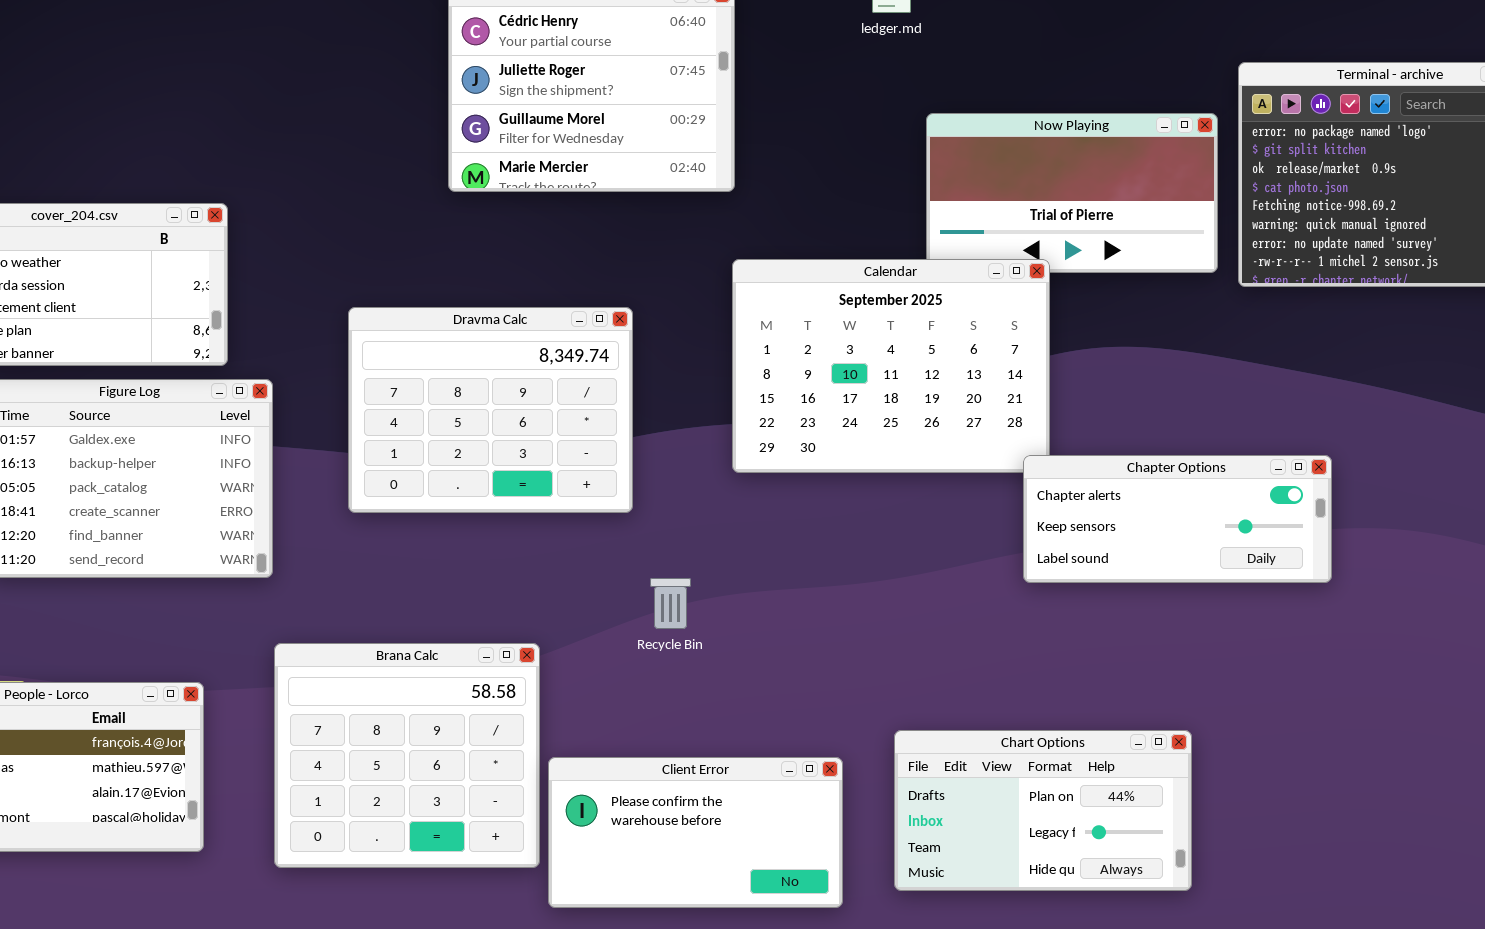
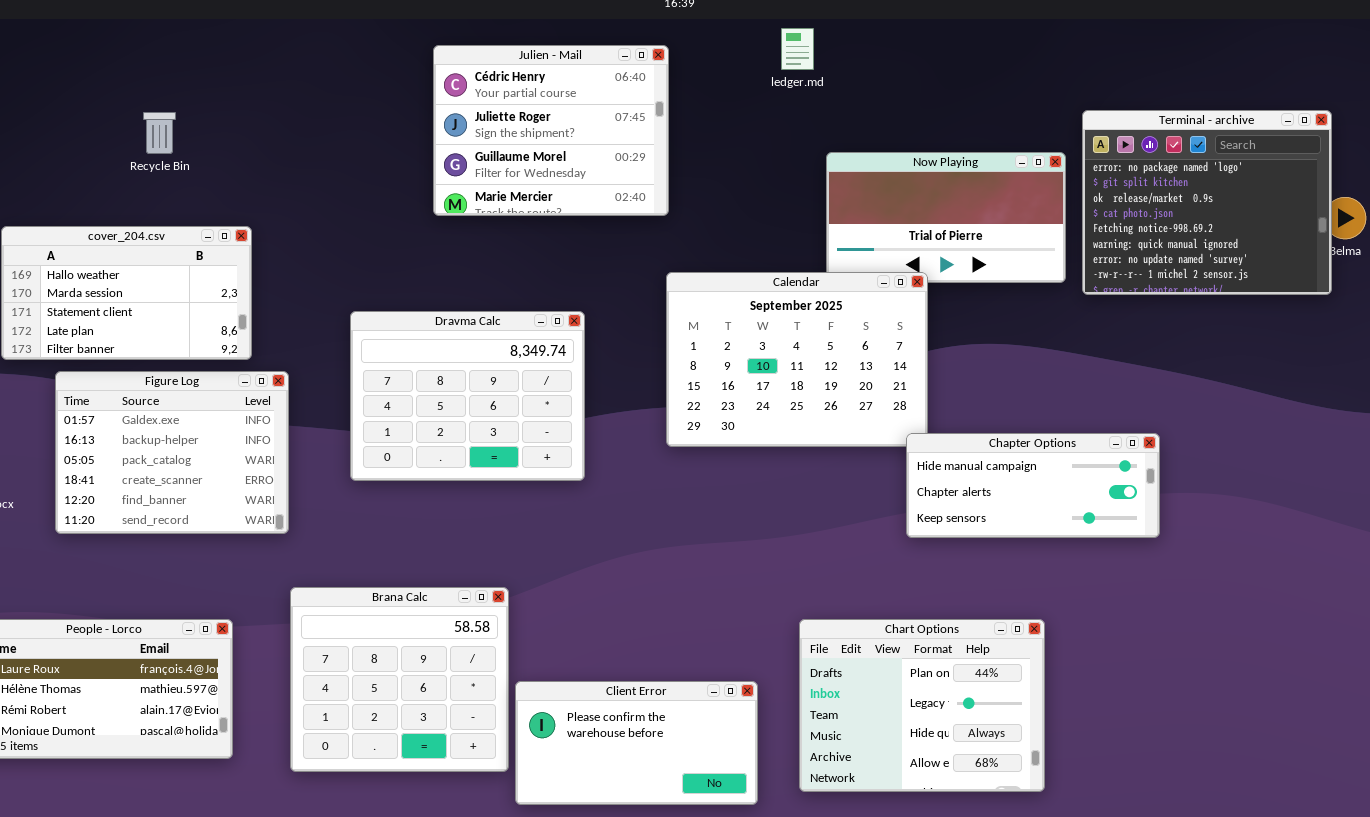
Chapter Options: [1023,455,1332,583] -> [906,433,1160,538], scrolled up 1 row
Recycle Bin: [650,578,691,629] -> [143,112,176,154], moved
Chart Options: [894,730,1192,891] -> [799,619,1045,792], resized

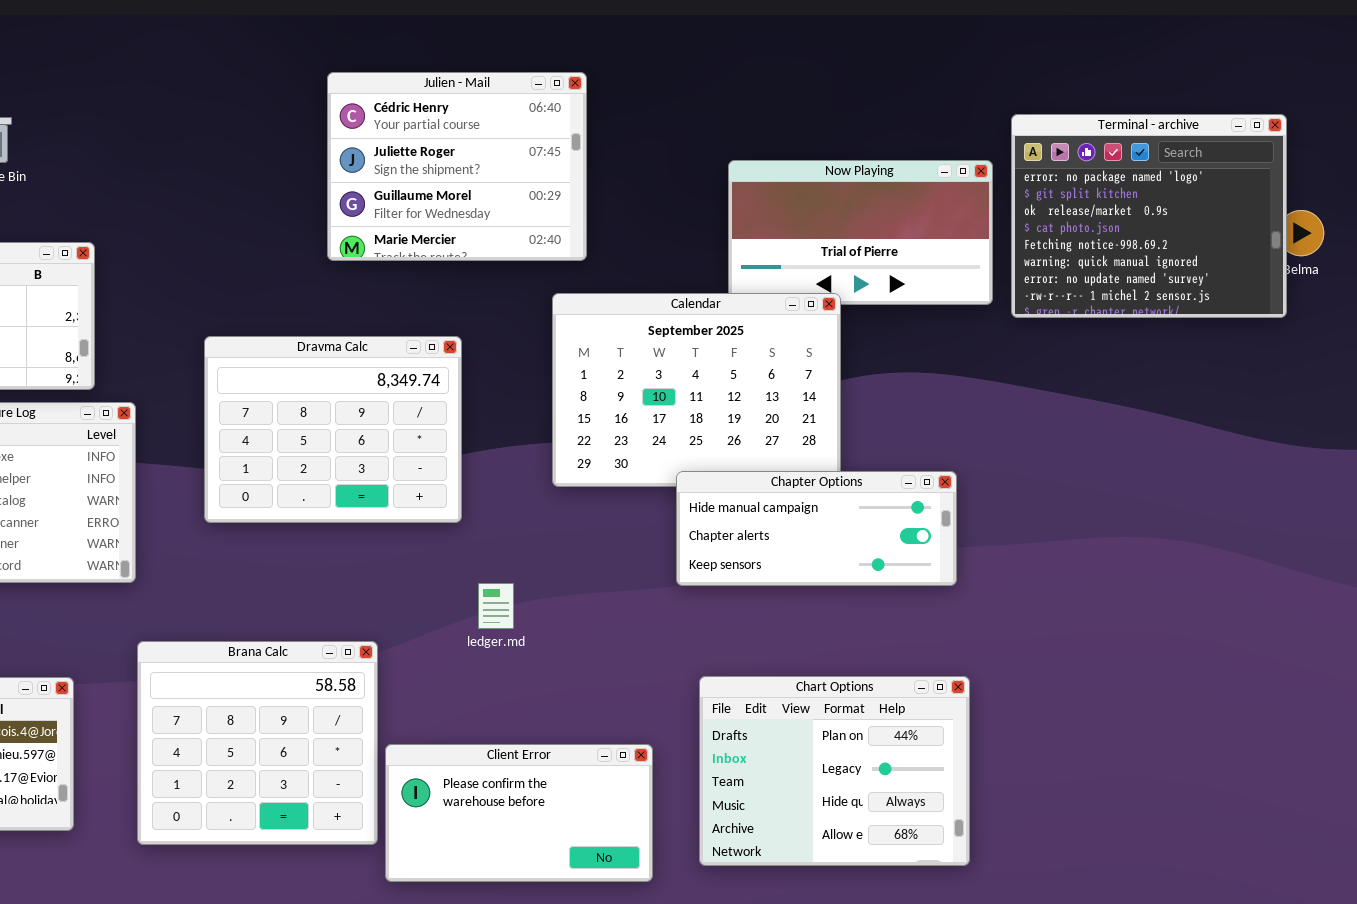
ledger.md: [781,28,814,70] -> [478,583,514,629], moved
Julien - Mail: [433,45,669,216] -> [327,72,587,261], moved
Chapter Options: [906,433,1160,538] -> [676,471,957,586], moved

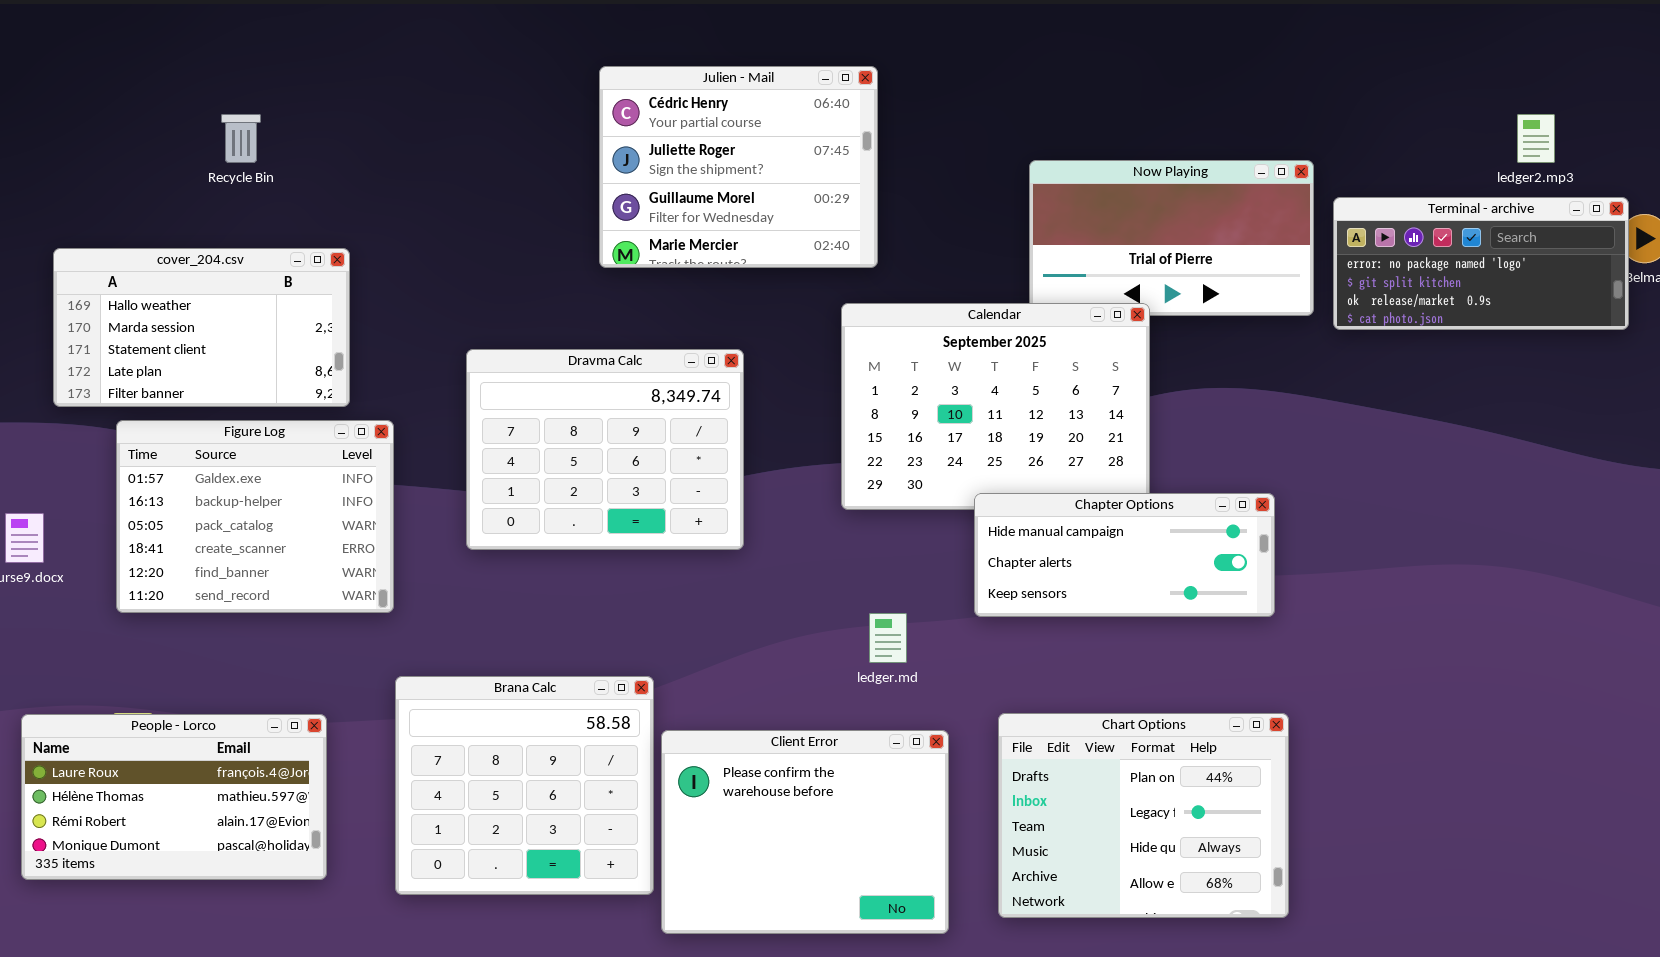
Terminal - archive: [1011,114,1287,318] -> [1333,197,1629,330], resized
ledger.md: [478,583,514,629] -> [869,613,907,663], moved
Client Error: [385,744,653,882] -> [661,730,949,934], resized

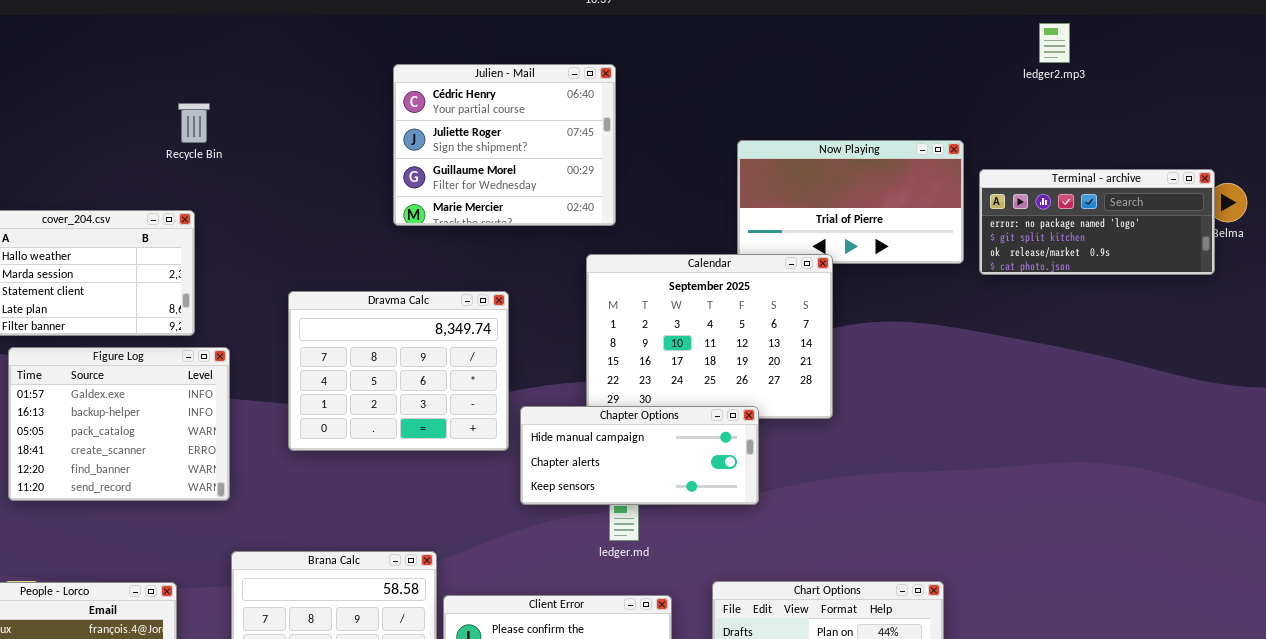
Recycle Bin: [221,114,261,163] -> [178,103,210,143], moved
ledger2.mp3: [1517,114,1555,163] -> [1039,23,1070,63], moved
Chapter Options: [974,493,1275,617] -> [520,406,759,505], moved

